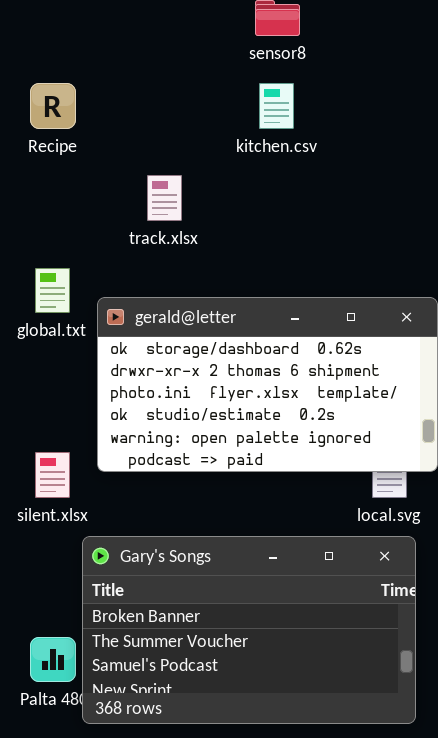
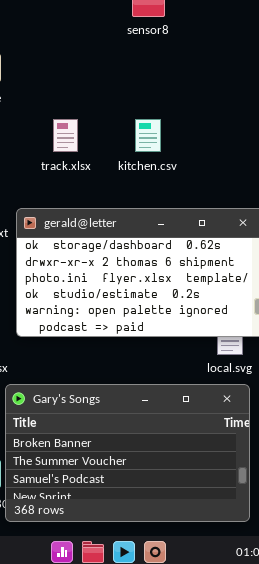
kitchen.csv: [259,83,294,129] -> [135,119,161,152], moved

